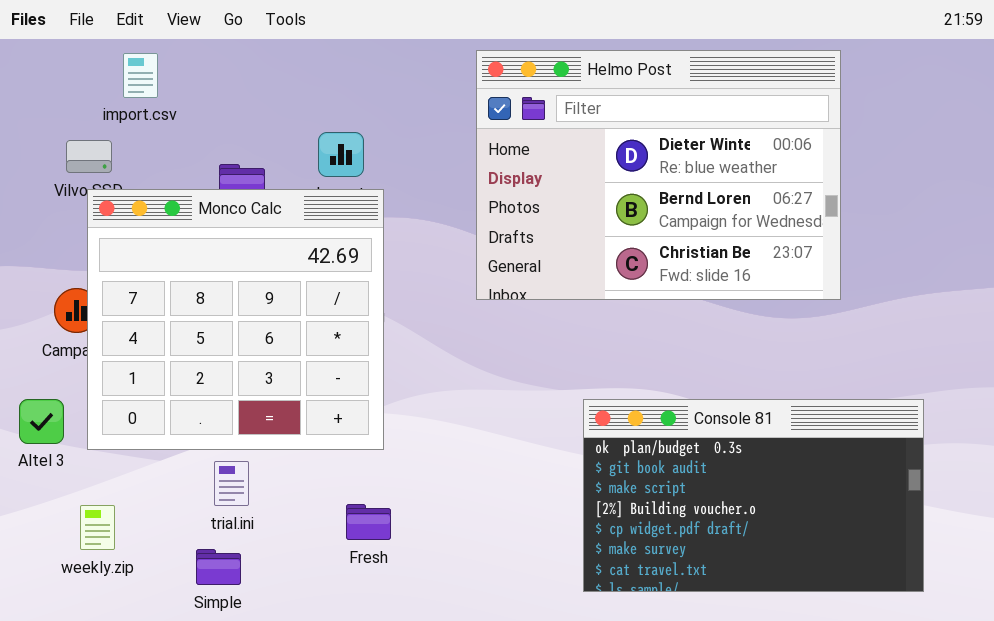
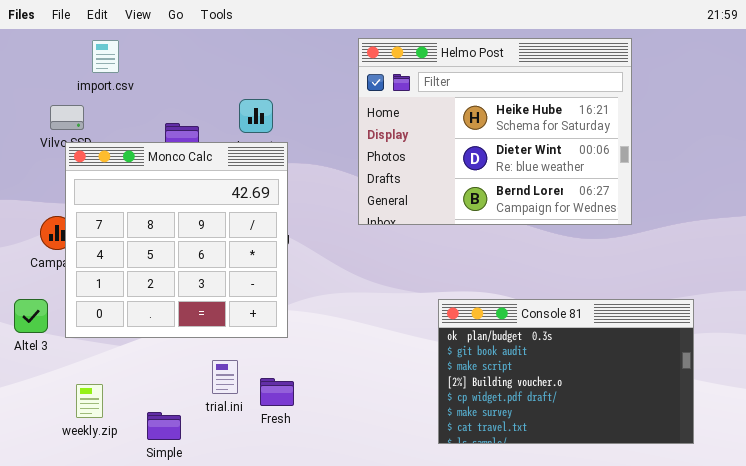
Helmo Post: [476,50,841,300] -> [358,38,632,225], scrolled up 1 row
trial.ini: [214,461,249,506] -> [212,360,238,394], moved
weekly.zip: [80,505,115,550] -> [76,384,103,418], moved

